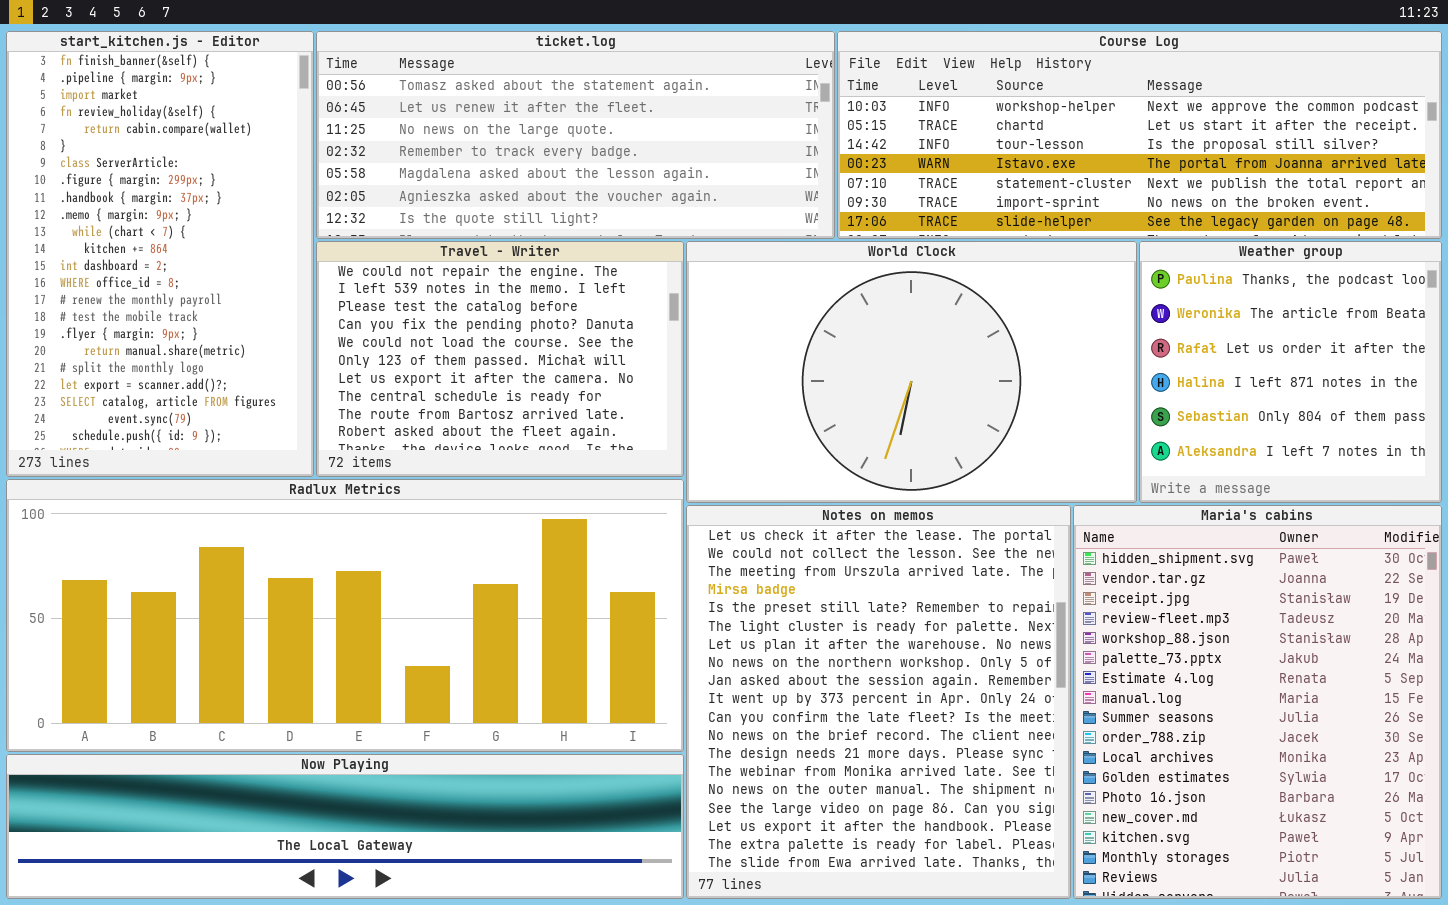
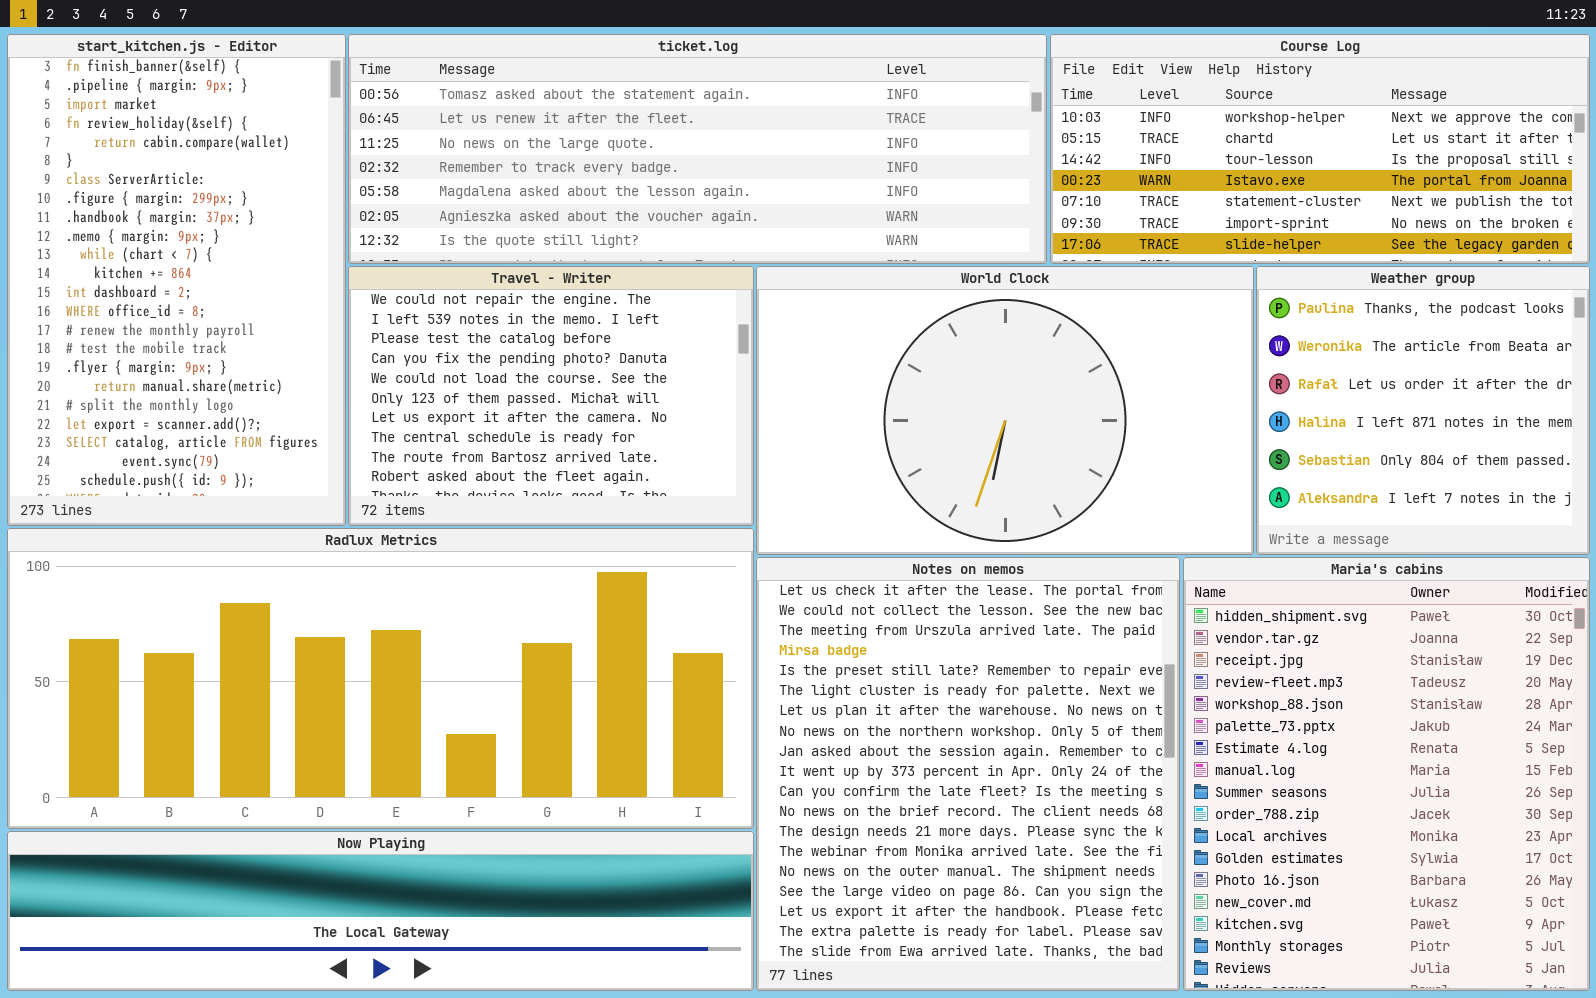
ticket.log: [316,31,835,239] -> [348,34,1047,264], resized
Course Log: [837,31,1442,239] -> [1050,34,1590,264], resized

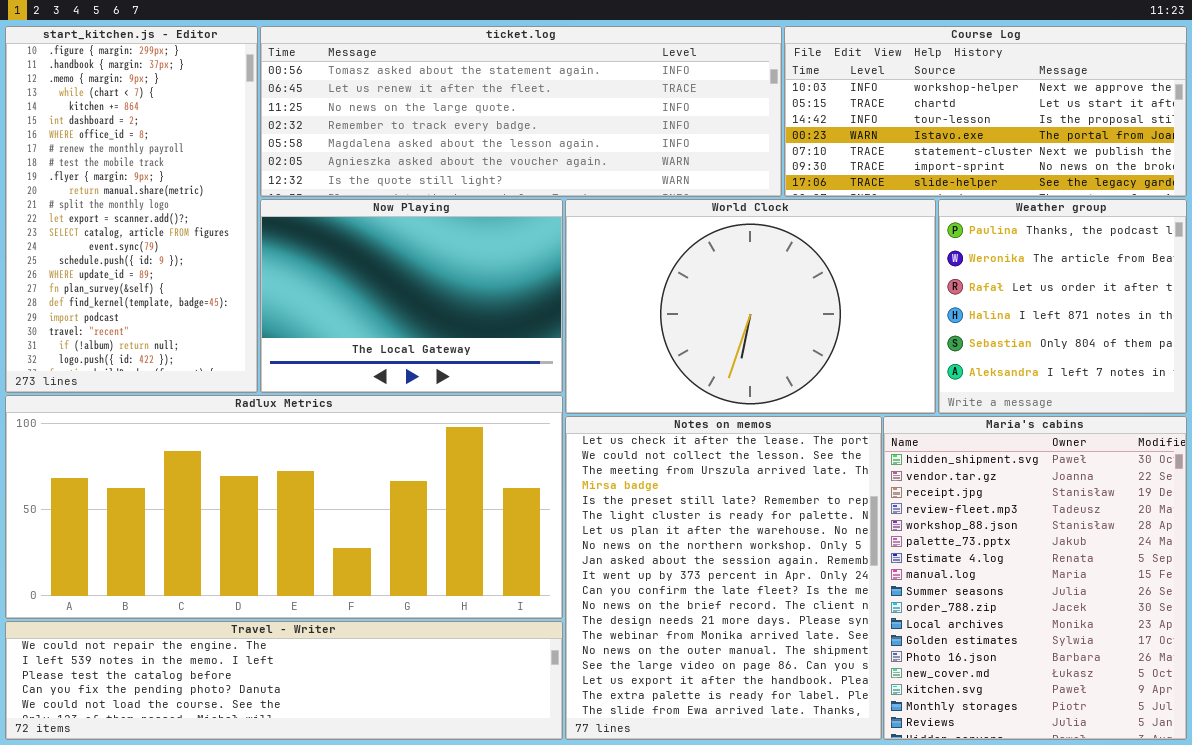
start_kitchen.js - Editor: [7,34,346,526] -> [5,26,258,393], scrolled down 7 rows
Travel - Writer: [348,266,754,526] -> [5,621,563,740], moved, resized
Now Playing: [7,831,754,991] -> [260,199,563,393], moved, resized

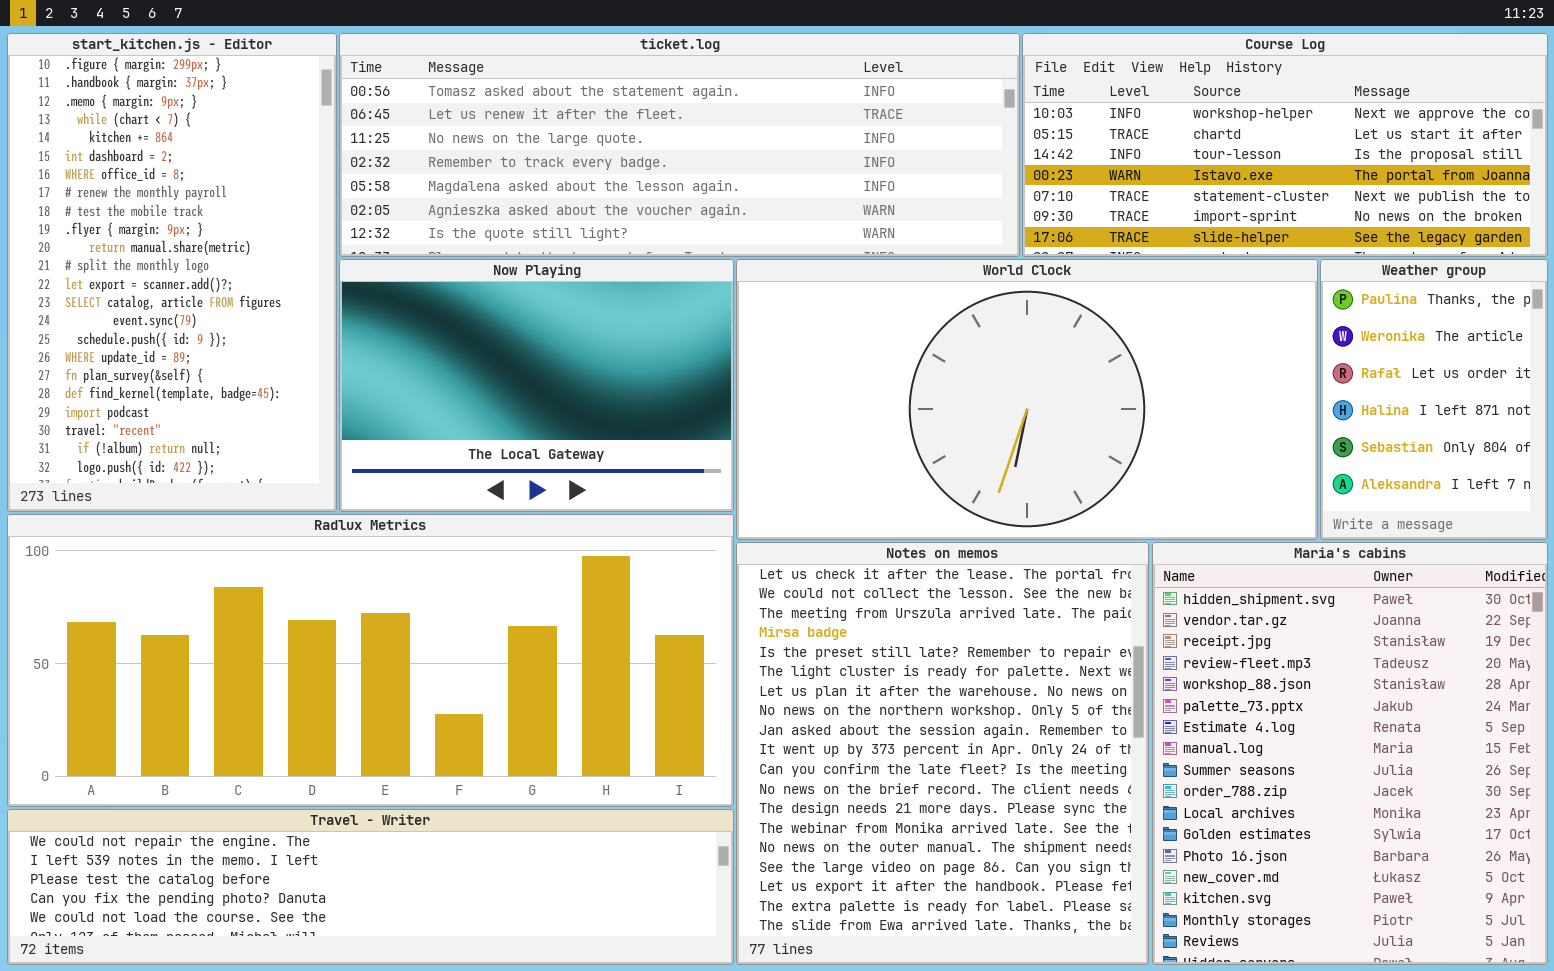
World Clock: [565,199,936,414] -> [736,259,1318,540], resized
Weather group: [938,199,1187,414] -> [1320,259,1548,540], resized

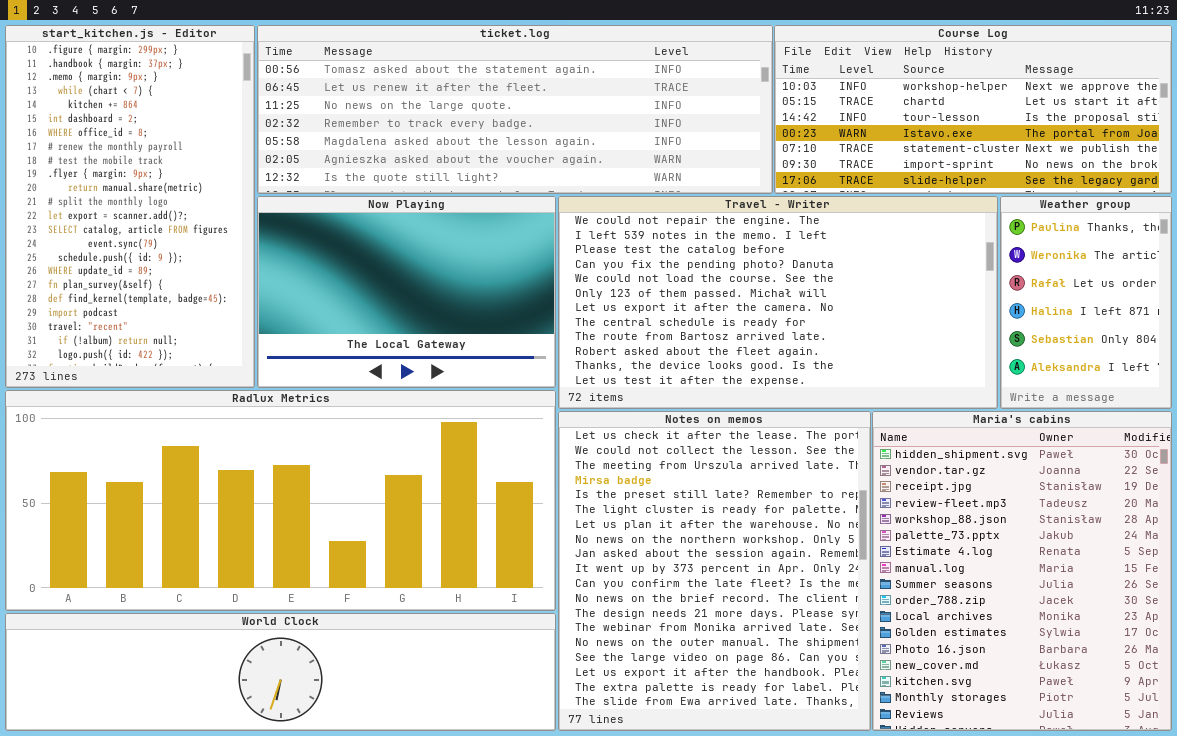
World Clock: [736,259,1318,540] -> [5,613,556,731], moved, resized
Travel - Writer: [7,809,734,965] -> [558,196,998,409], moved, resized

